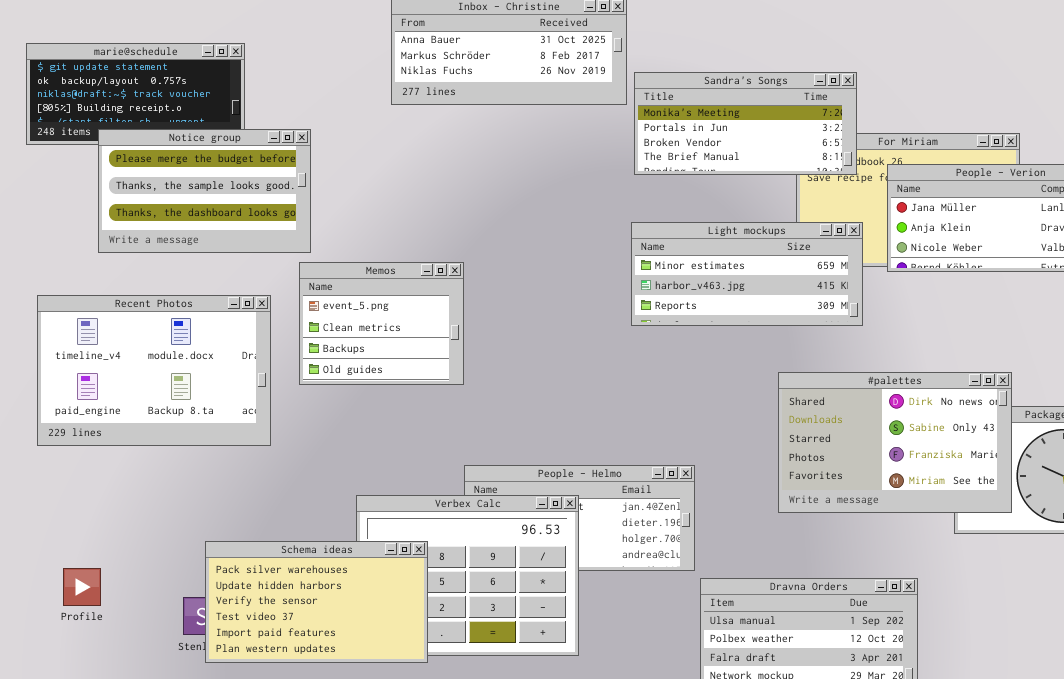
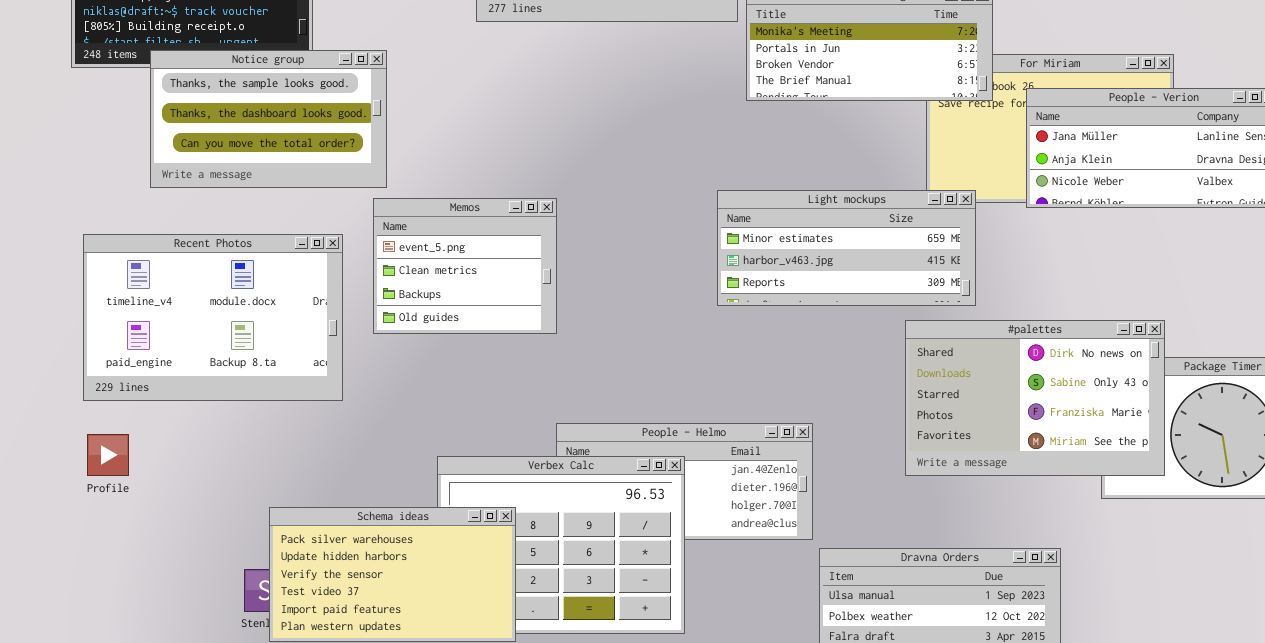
Notice group: [98,129,311,253] -> [150,50,387,188], scrolled down 1 row
Light mockups: [631,222,863,326] -> [717,190,976,306], moved
Profile: [63,568,101,606] -> [87,434,129,476], moved

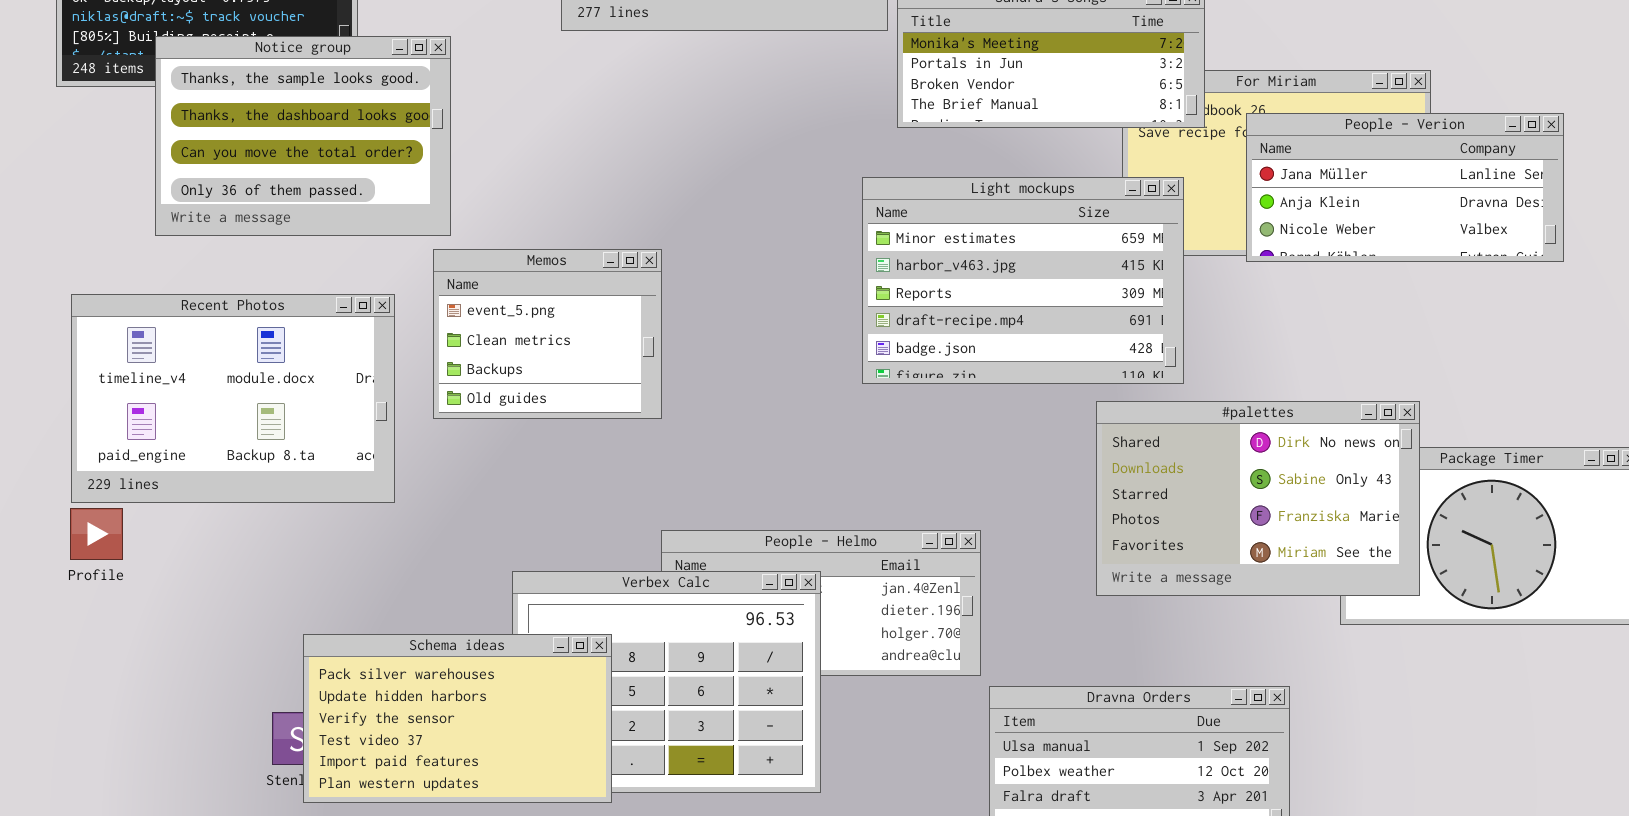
Notice group: [150,50,387,188] -> [155,36,451,236], resized
Light mockups: [717,190,976,306] -> [862,177,1184,384], resized
Profile: [87,434,129,476] -> [70,508,123,560], moved

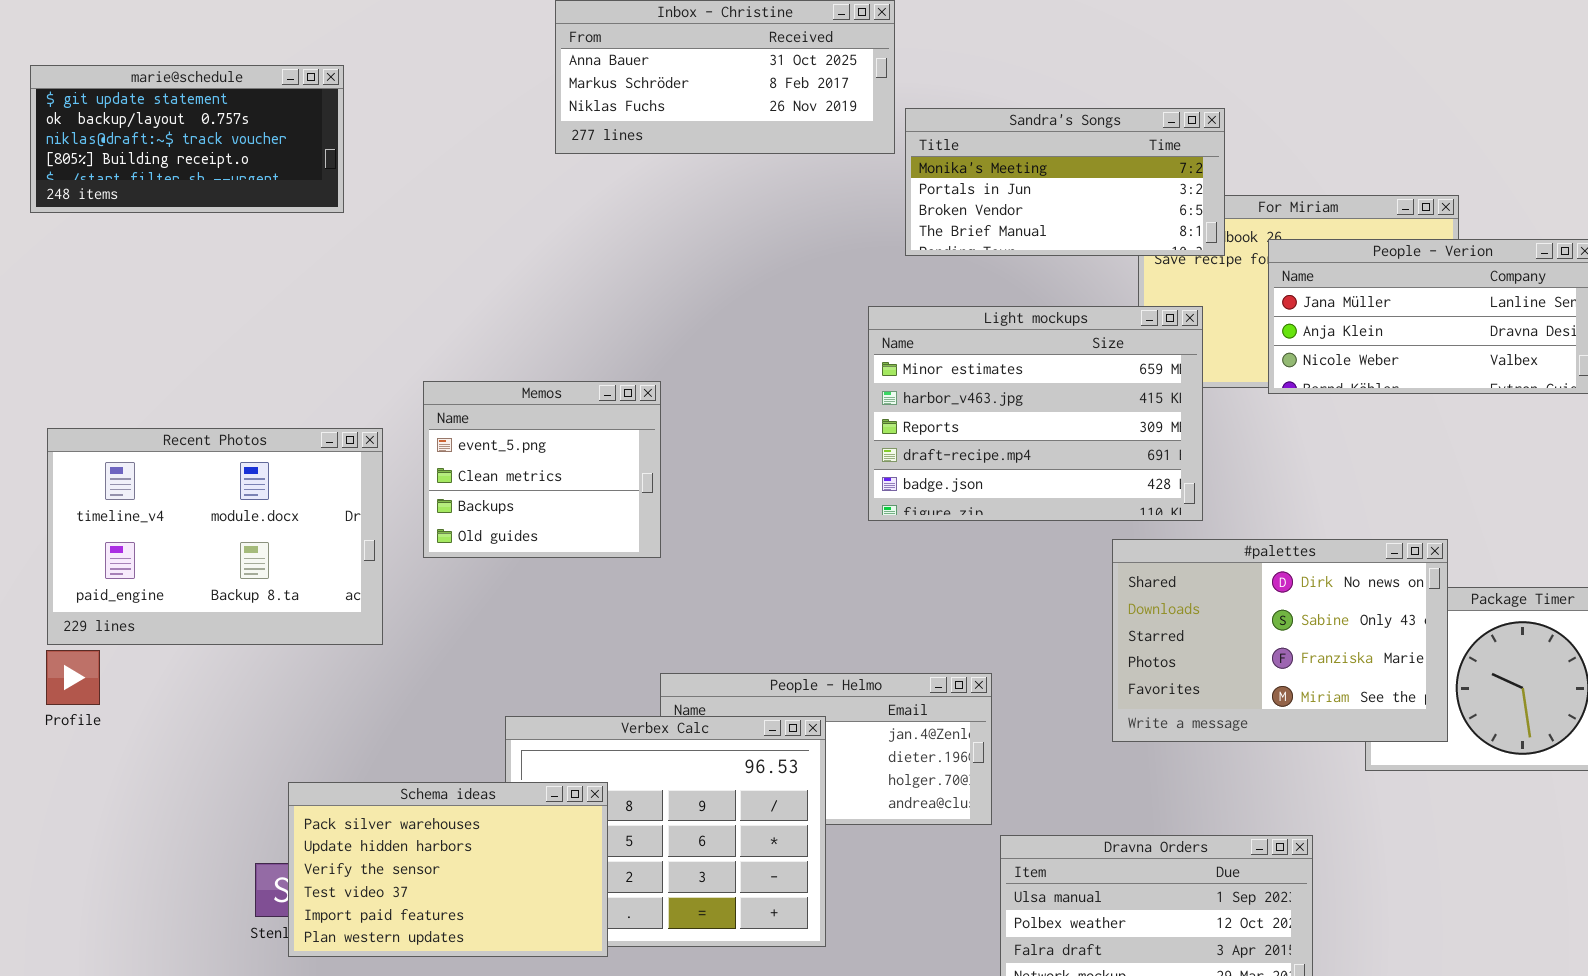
Notice group: [155,36,451,236] -> none, closed

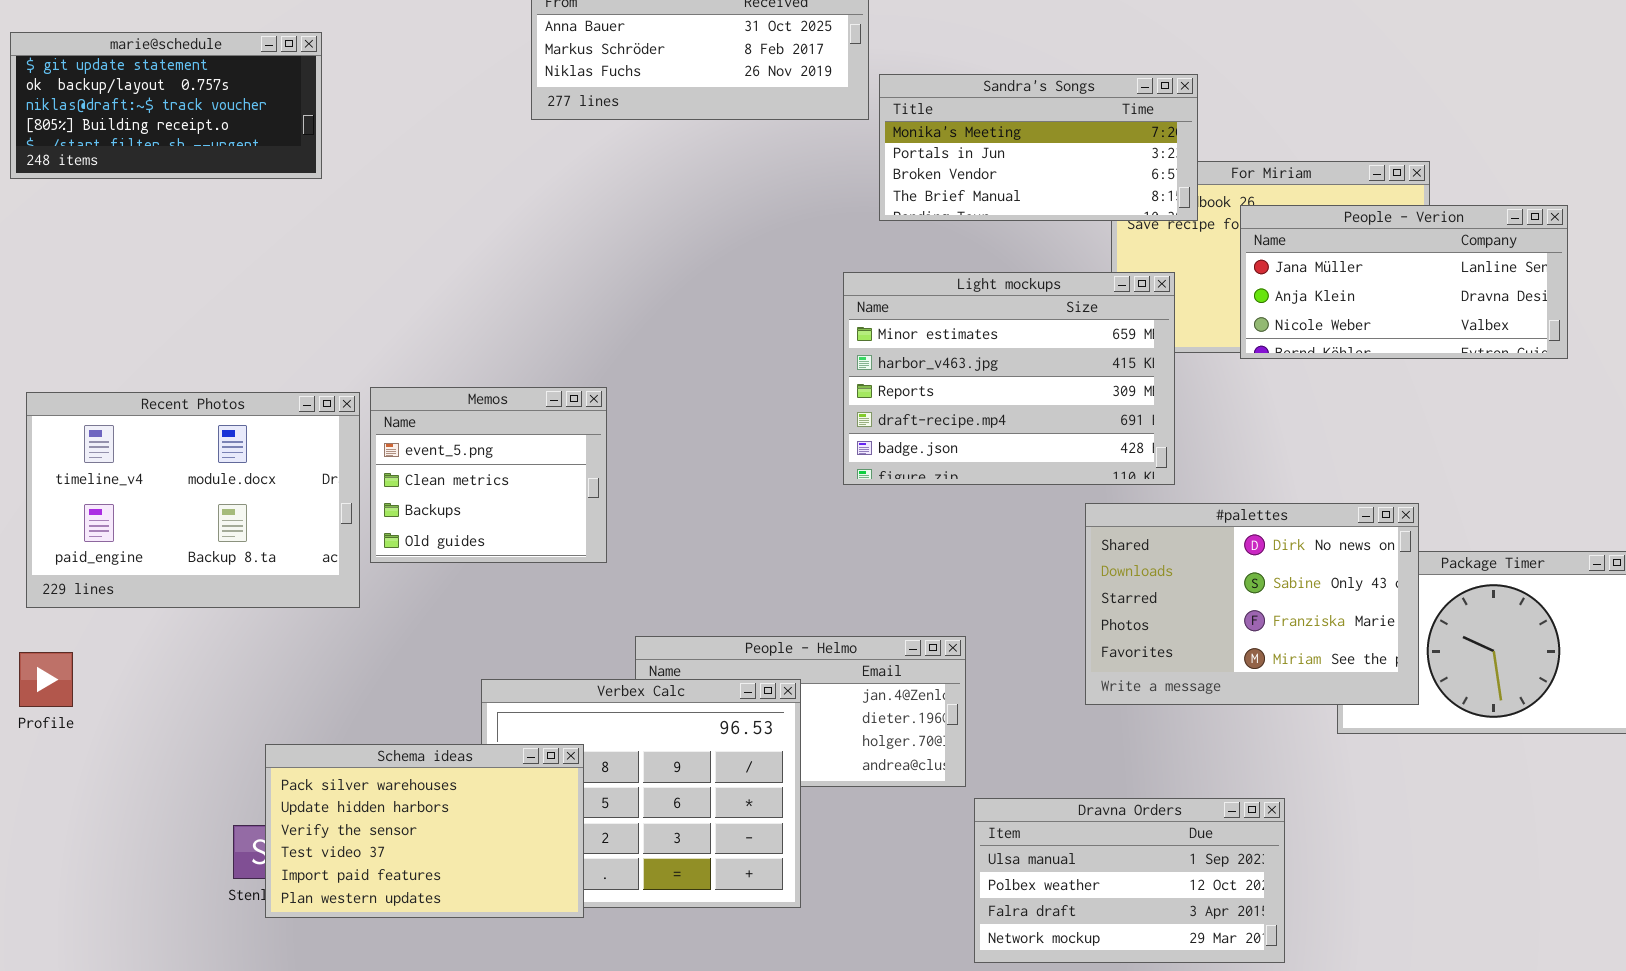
Memos: [423,381,661,558] -> [370,387,607,563], moved
Profile: [46,650,100,705] -> [19,652,73,707], moved

